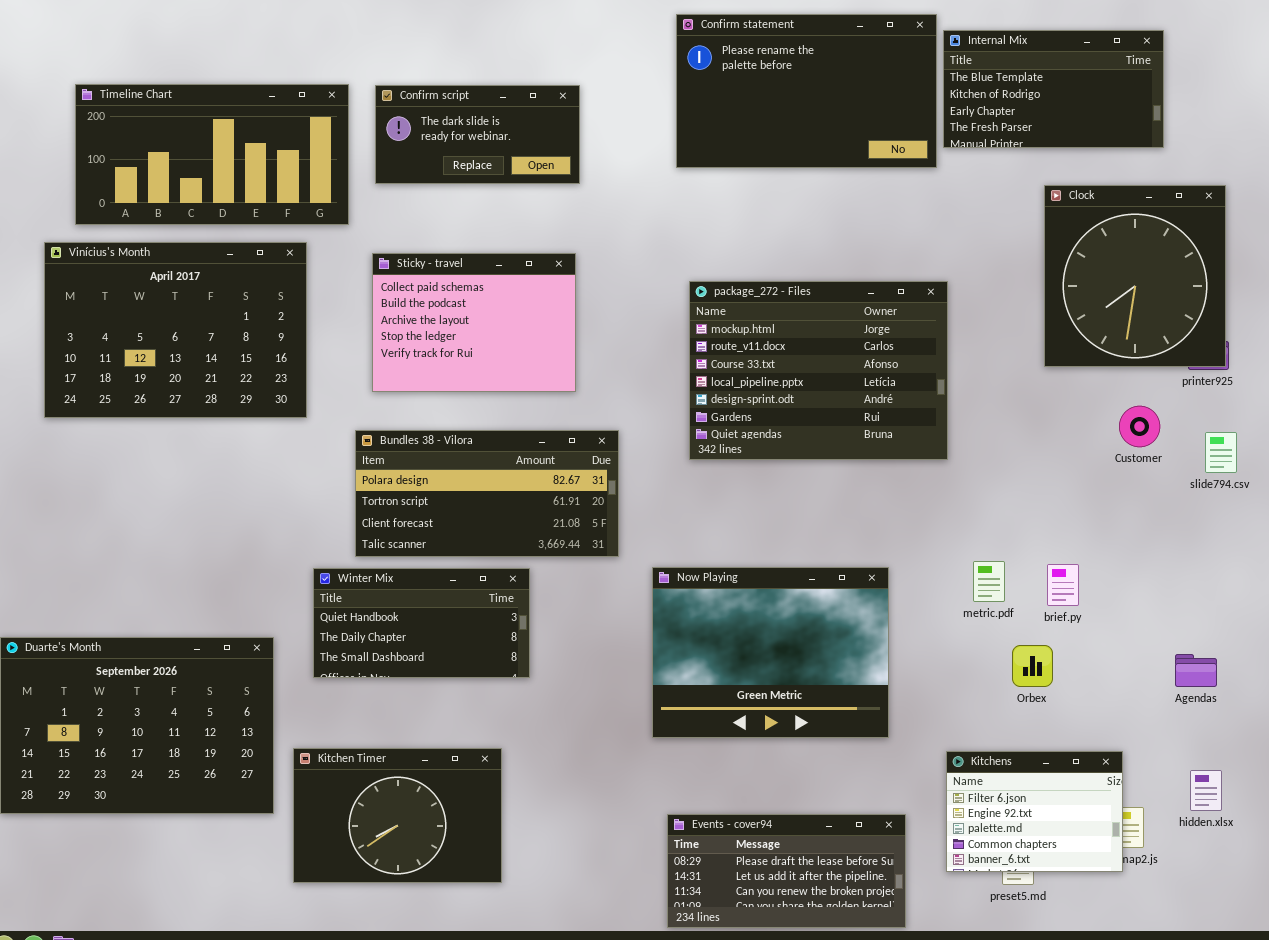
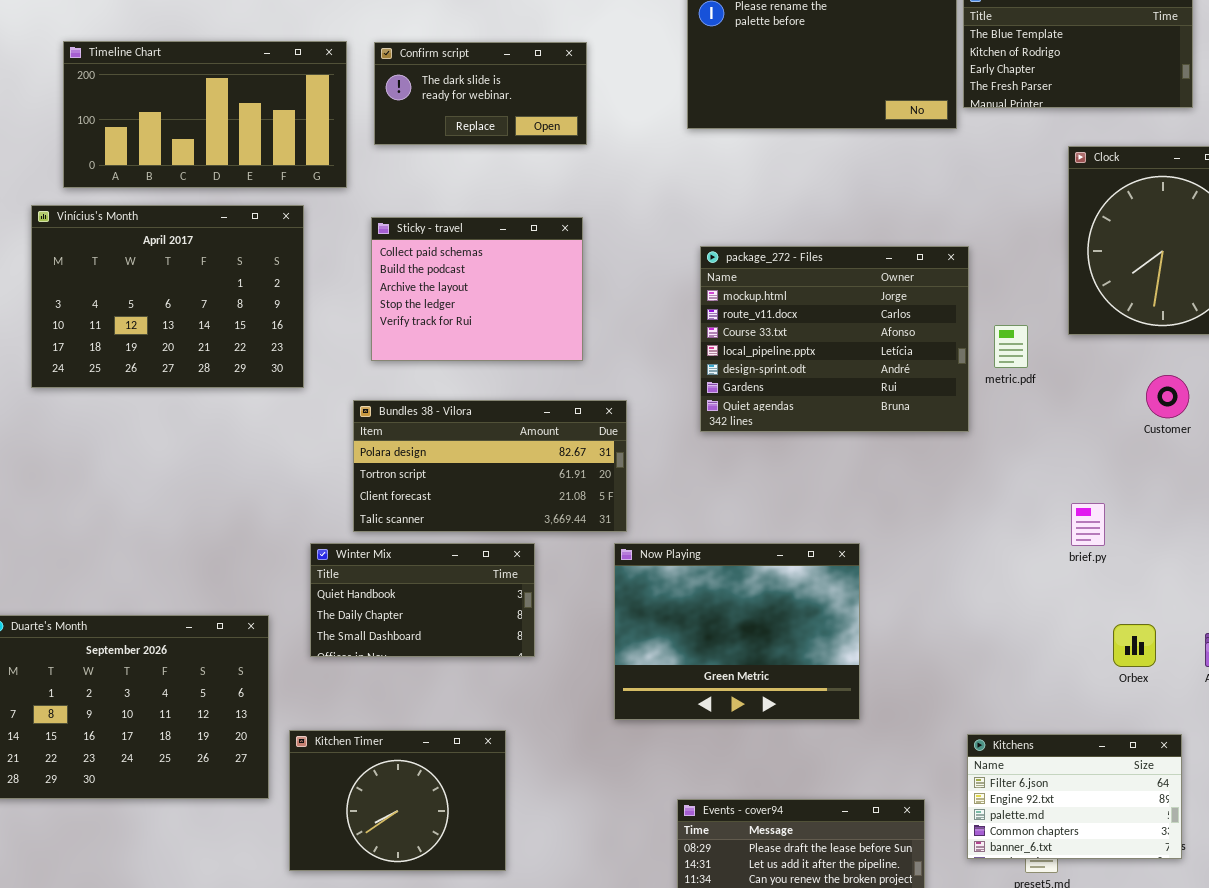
metric.pdf: [973,561,1005,602] -> [994,325,1028,368], moved
brief.py: [1047,564,1079,606] -> [1071,503,1105,546], moved
Now Playing: [652,567,889,738] -> [614,543,860,720], moved
Orbex: [1012,645,1053,687] -> [1113,624,1156,667], moved
Kitchens: [946,751,1123,872] -> [967,734,1182,859], resized

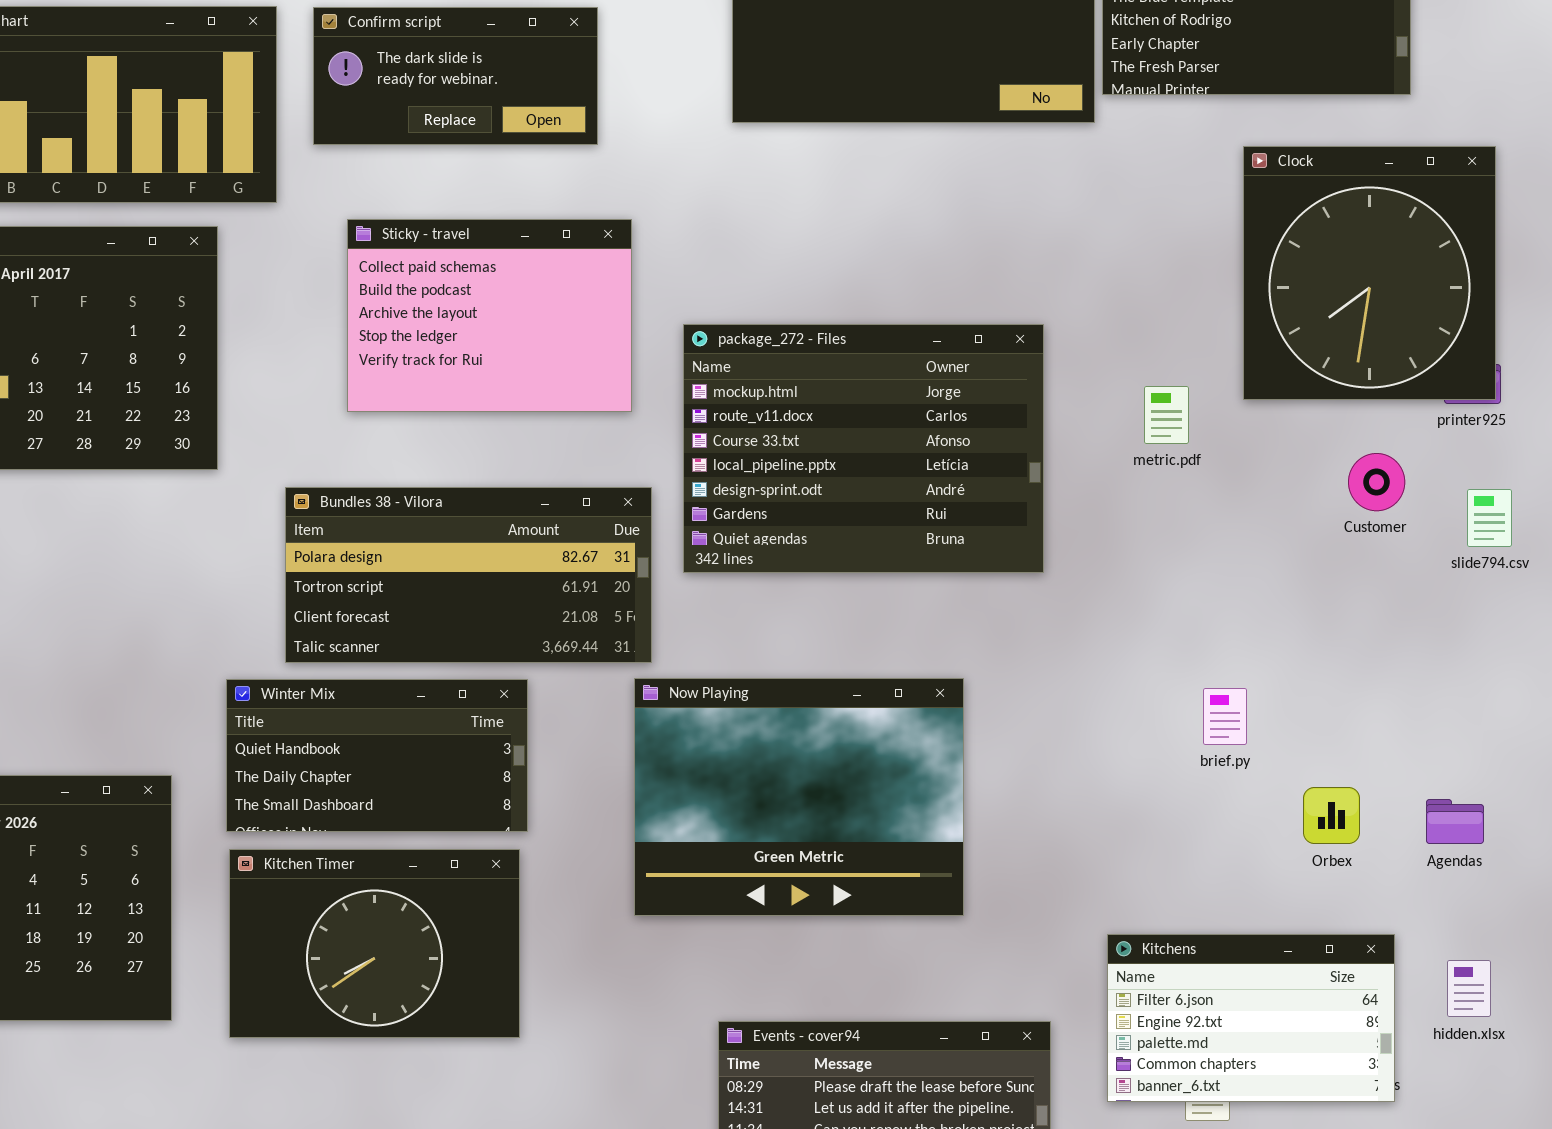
Sticky - travel: [371,217,583,361] -> [347,219,632,412], moved
package_272 - Files: [700,246,969,432] -> [683,324,1044,573], moved
brief.py: [1071,503,1105,546] -> [1203,688,1247,745], moved
Kitchen Timer: [289,730,506,871] -> [229,849,520,1038], moved

